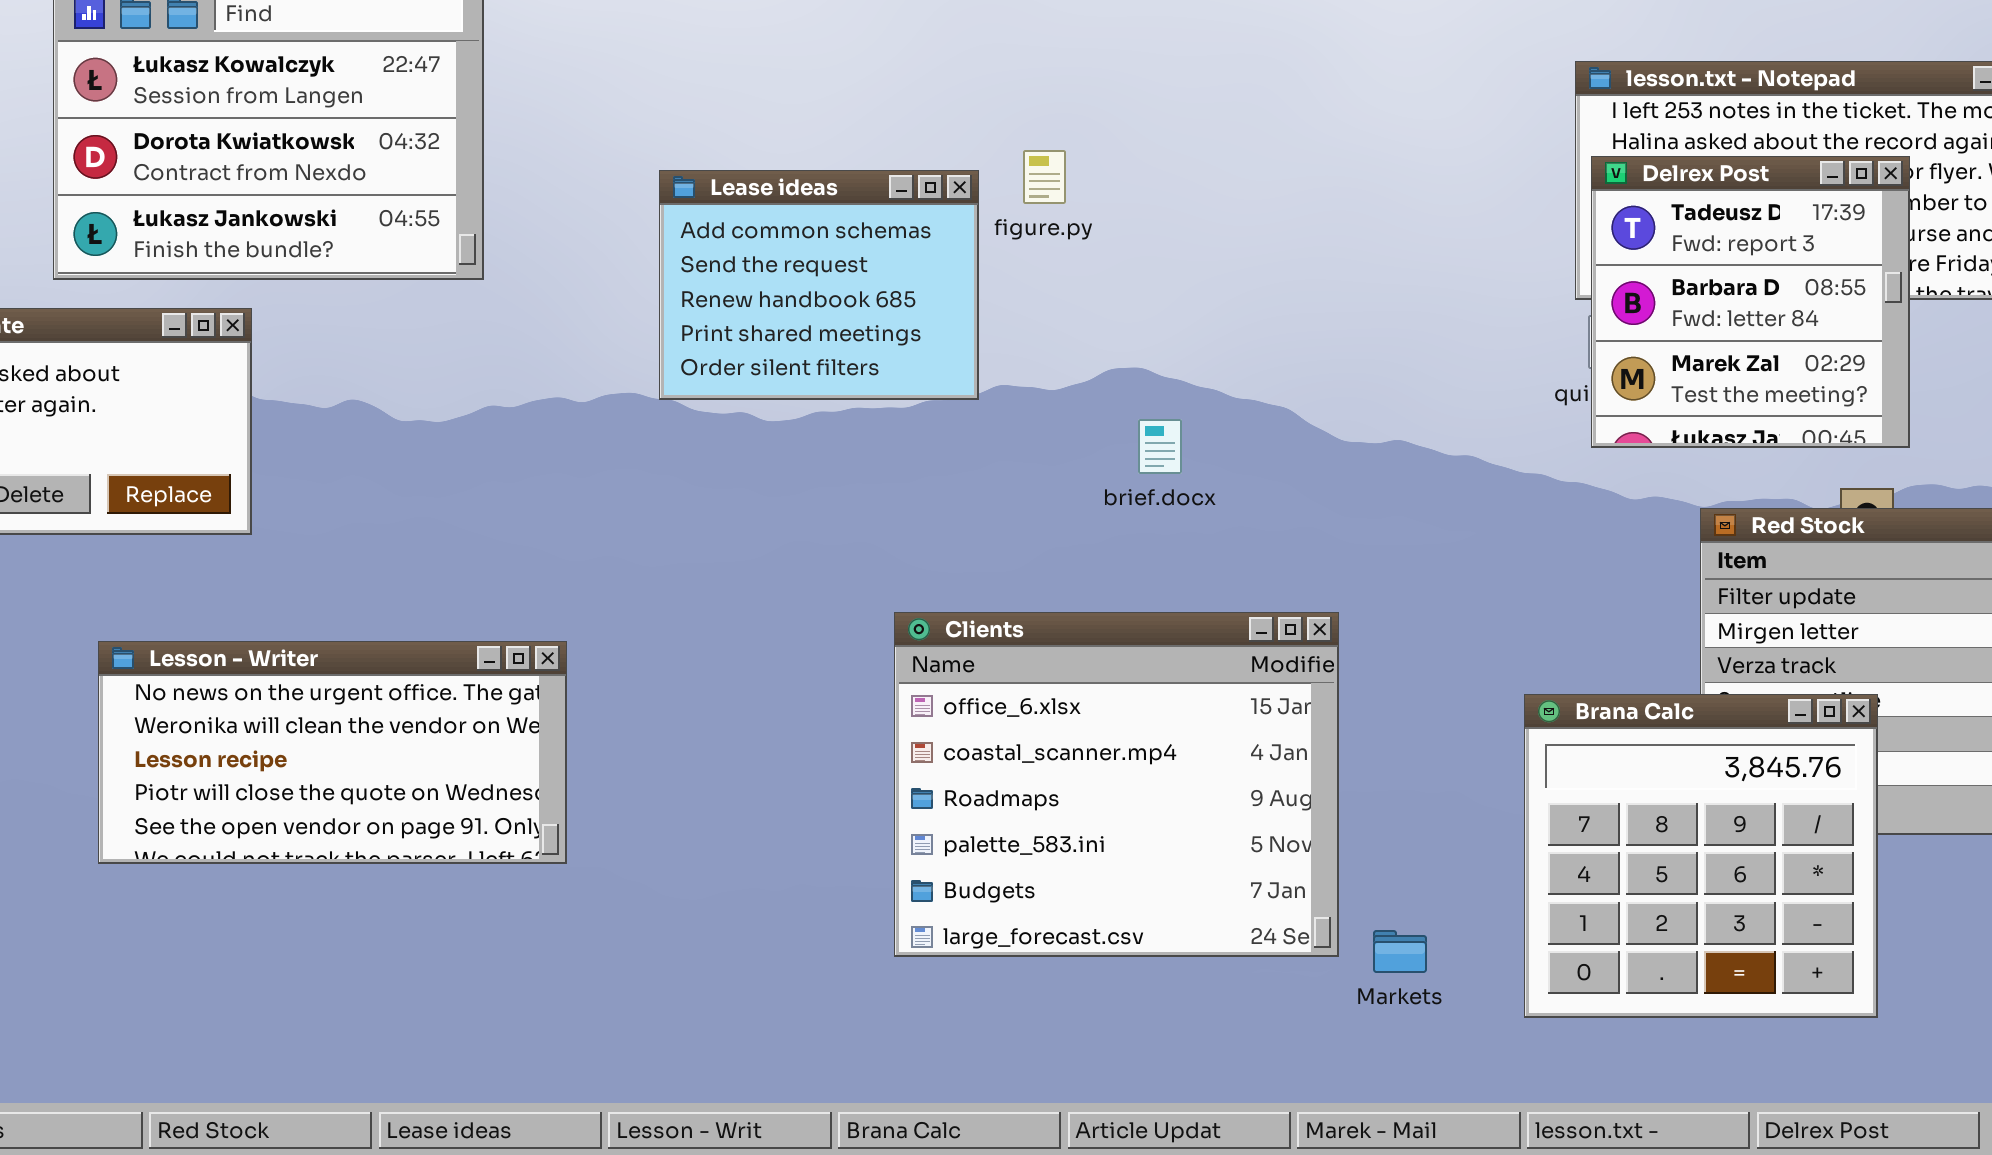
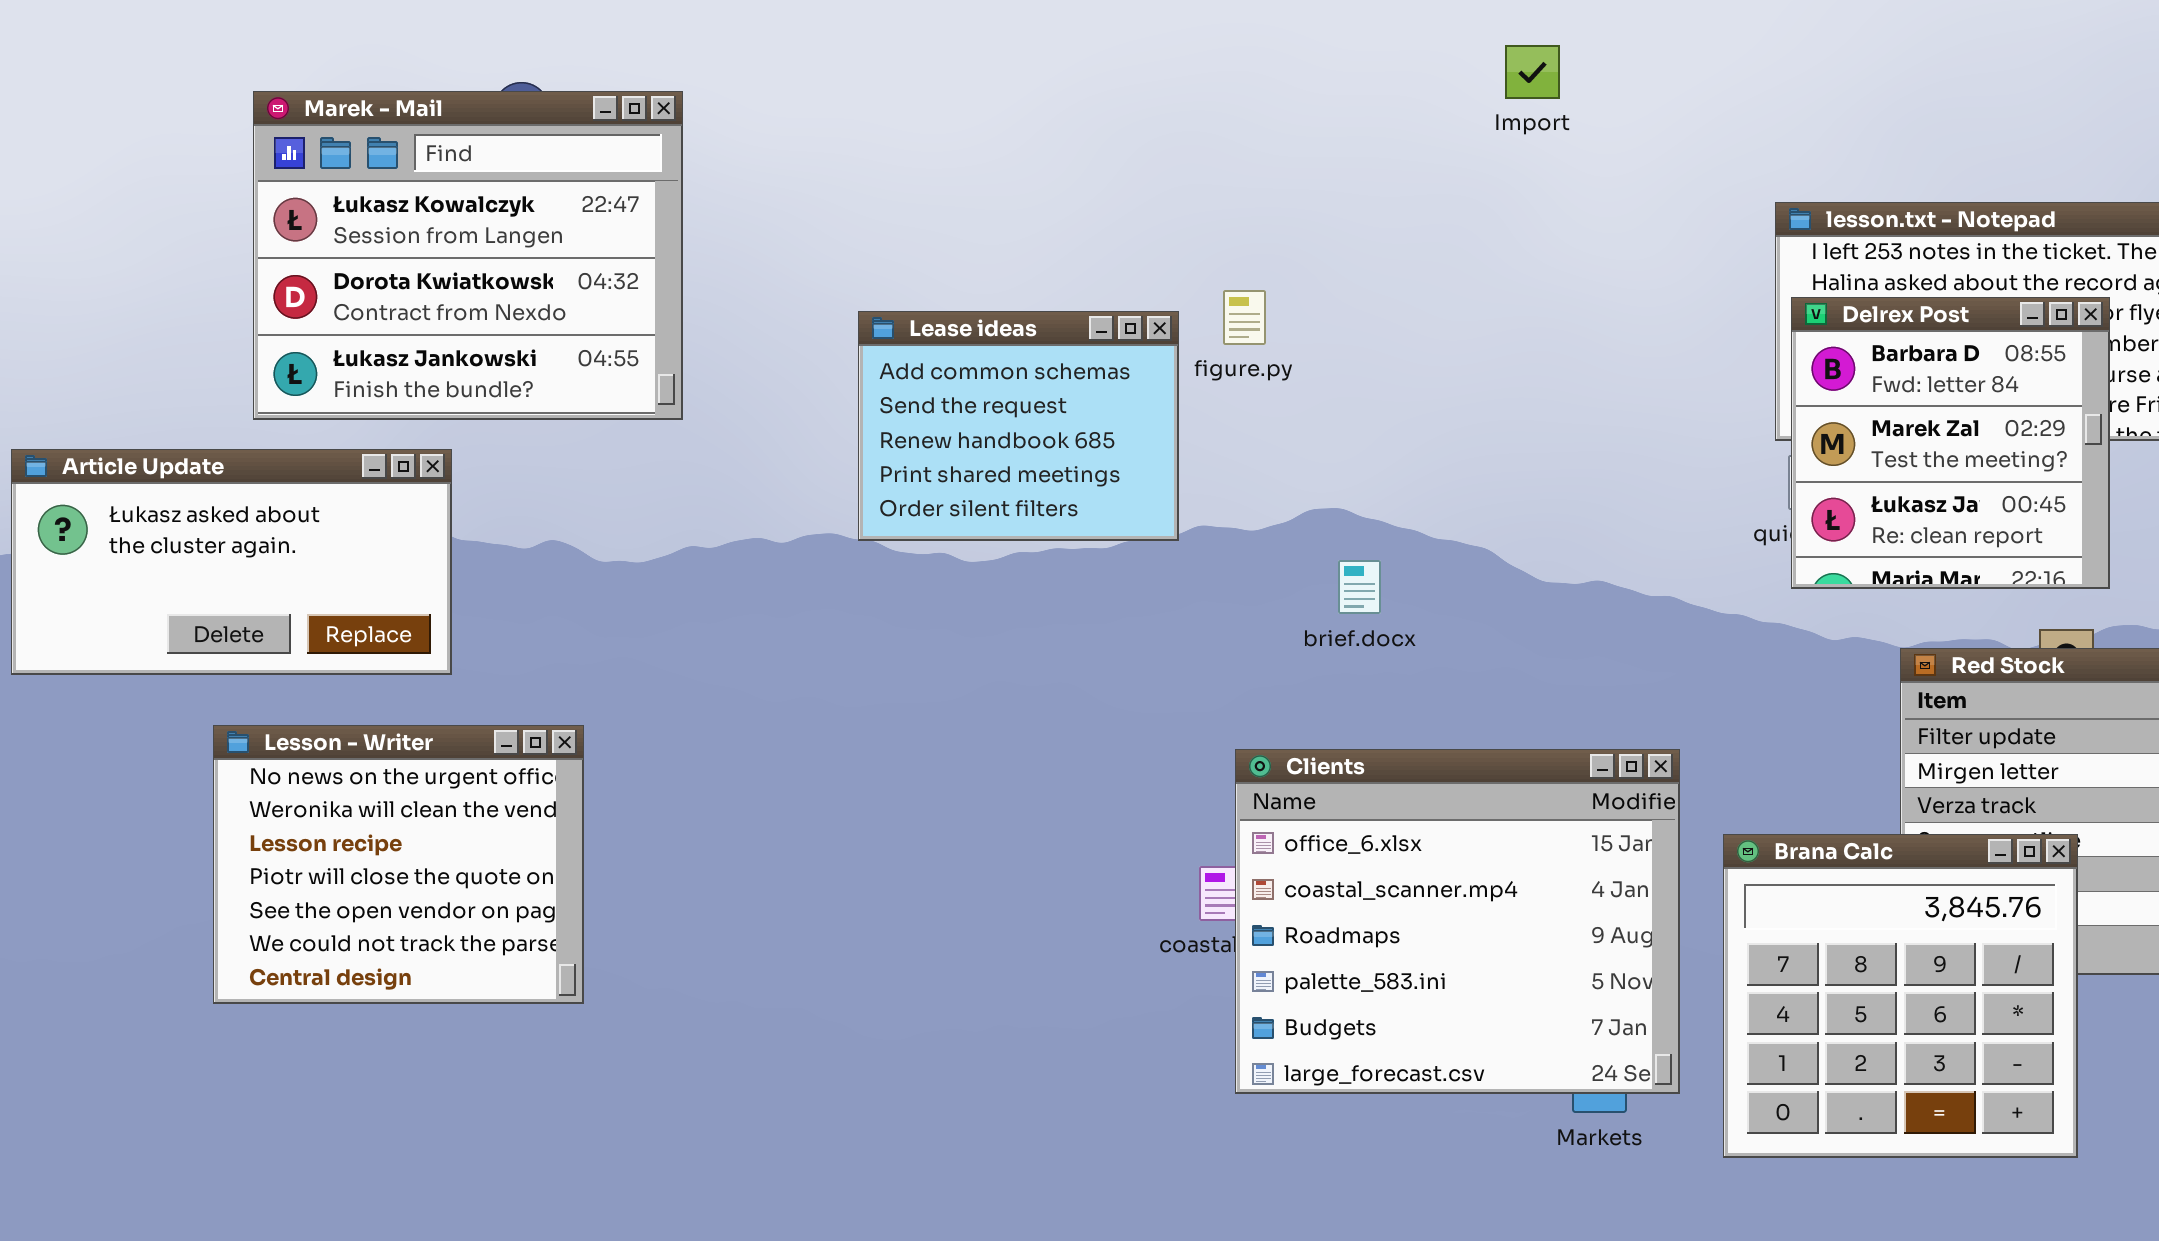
Delrex Post: [1591,156,1910,448] -> [1791,297,2110,589], scrolled down 1 row
Clients: [894,612,1339,957] -> [1235,749,1680,1094], moved
Lesson - Writer: [98,641,567,864] -> [213,725,584,1004], moved, resized

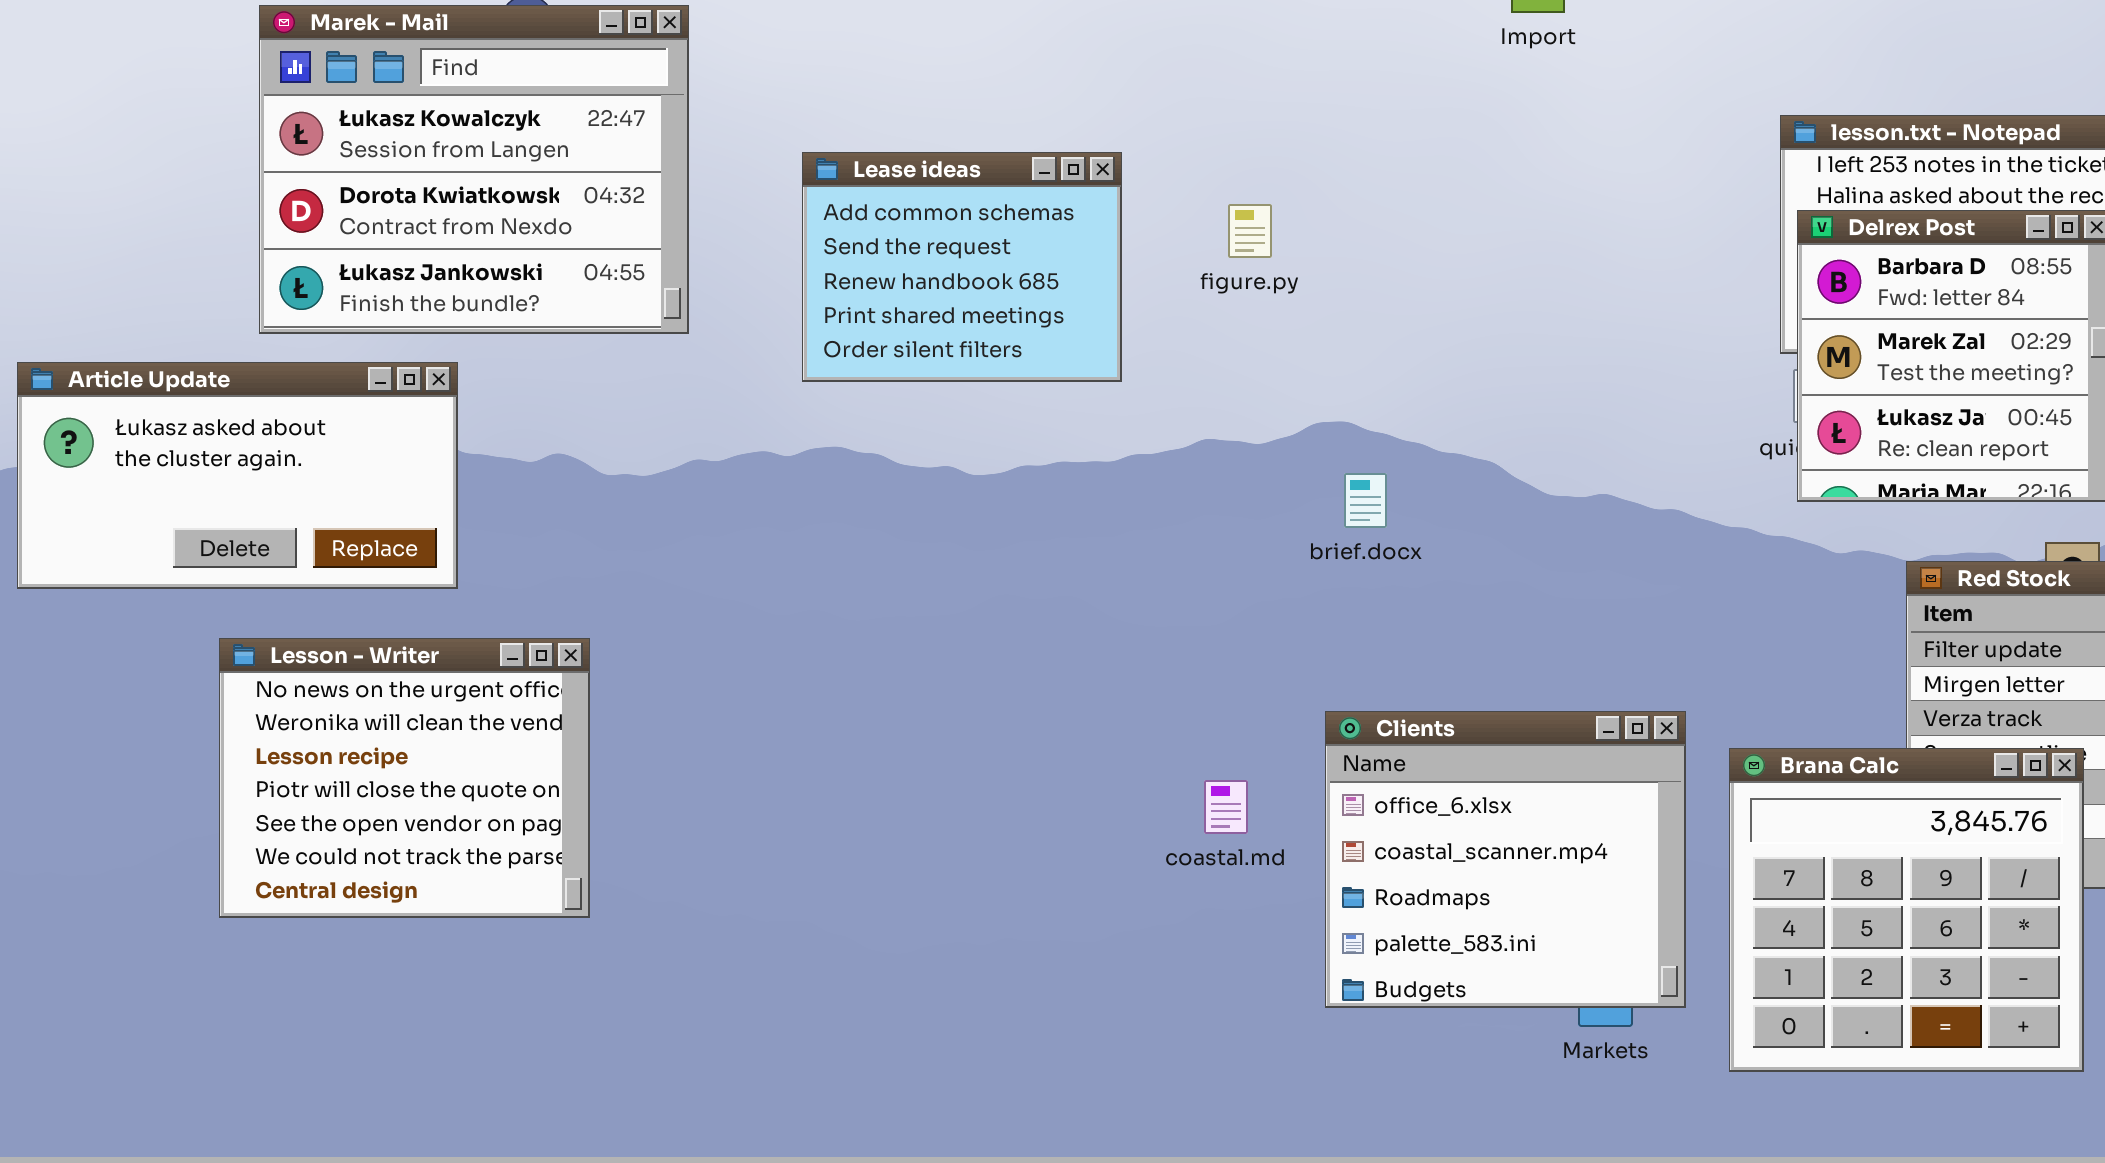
Lease ideas: [858,311,1179,541] -> [802,152,1122,382], moved
Clients: [1235,749,1680,1094] -> [1325,711,1686,1008], resized

